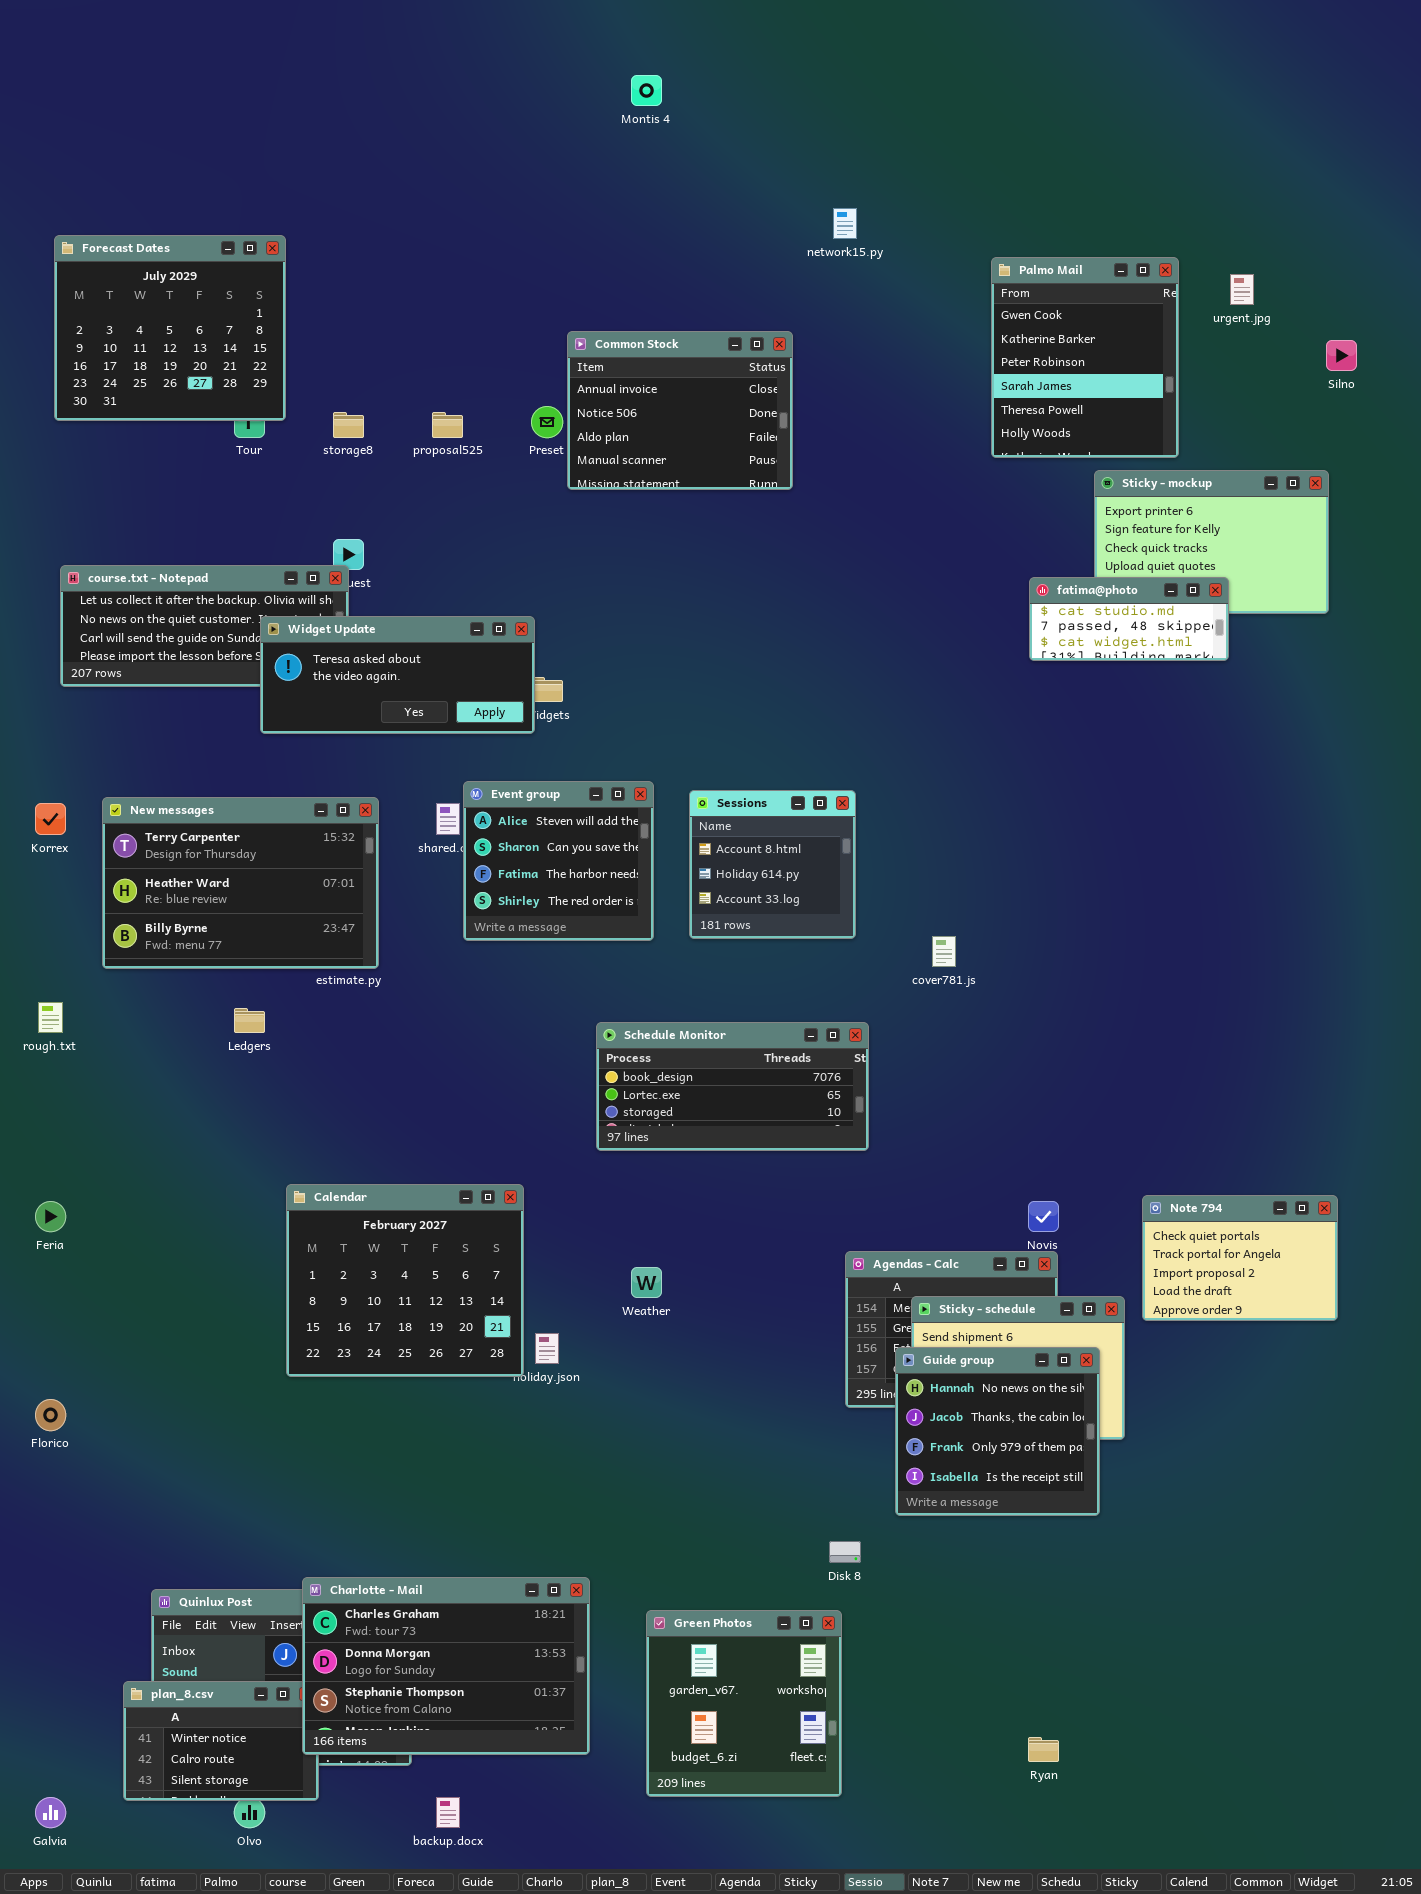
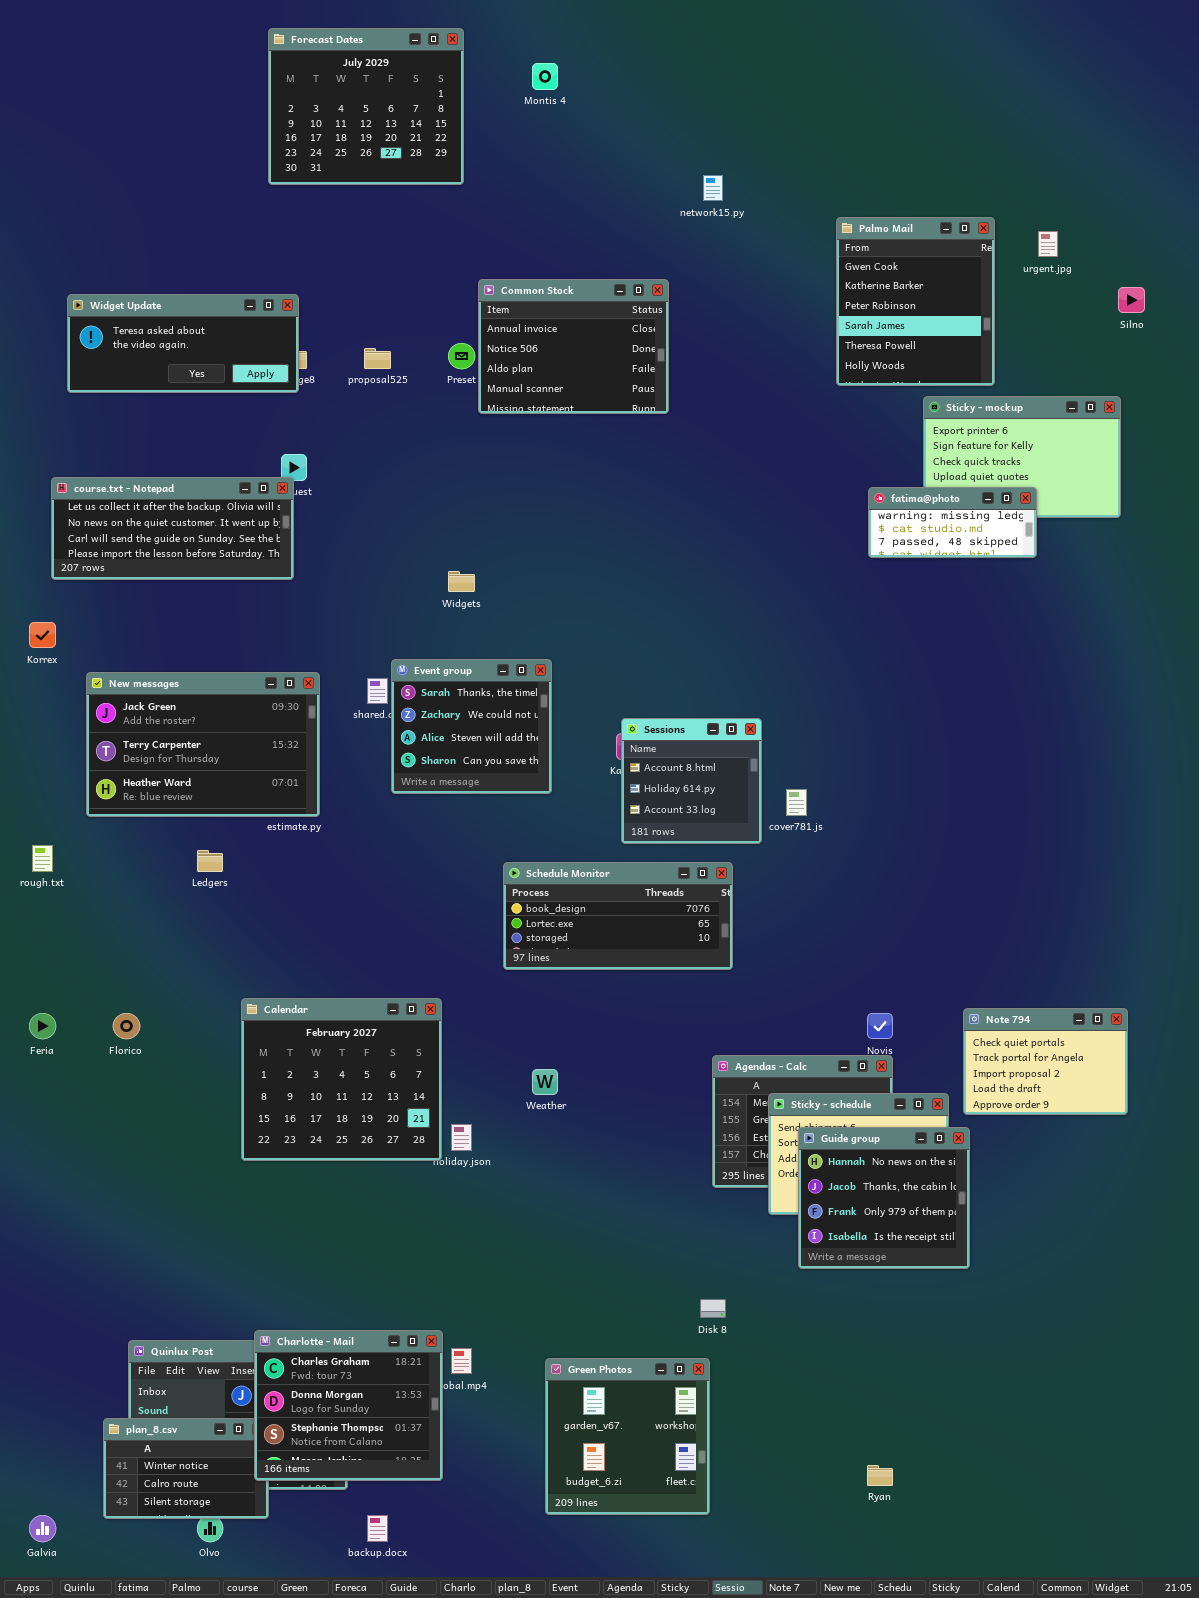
Forecast Dates: [54,235,286,421] -> [268,28,464,185], moved
fatima@photo: [1029,577,1229,661] -> [868,487,1037,558], scrolled up 1 row
Widget Update: [260,616,535,734] -> [67,294,299,393], moved
Event group: [463,781,654,941] -> [391,659,552,794], scrolled up 2 rows
Sessions: [689,790,856,939] -> [621,718,762,844], moved
New messages: [102,797,379,969] -> [86,672,320,817], scrolled up 1 row
Korrex: [35,803,66,835] -> [29,622,56,648], moved
Guide group: [895,1347,1100,1516] -> [798,1127,970,1269], moved
Florico: [35,1399,66,1431] -> [113,1013,140,1039], moved
Charlotte - Mail: [302,1577,590,1755] -> [254,1330,443,1481], resized

